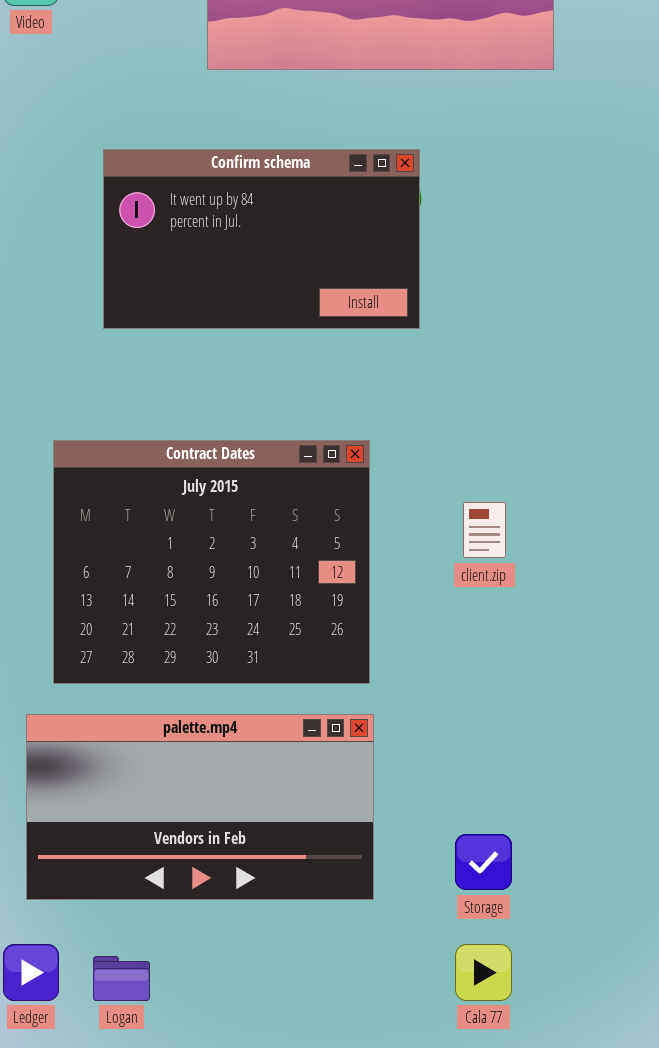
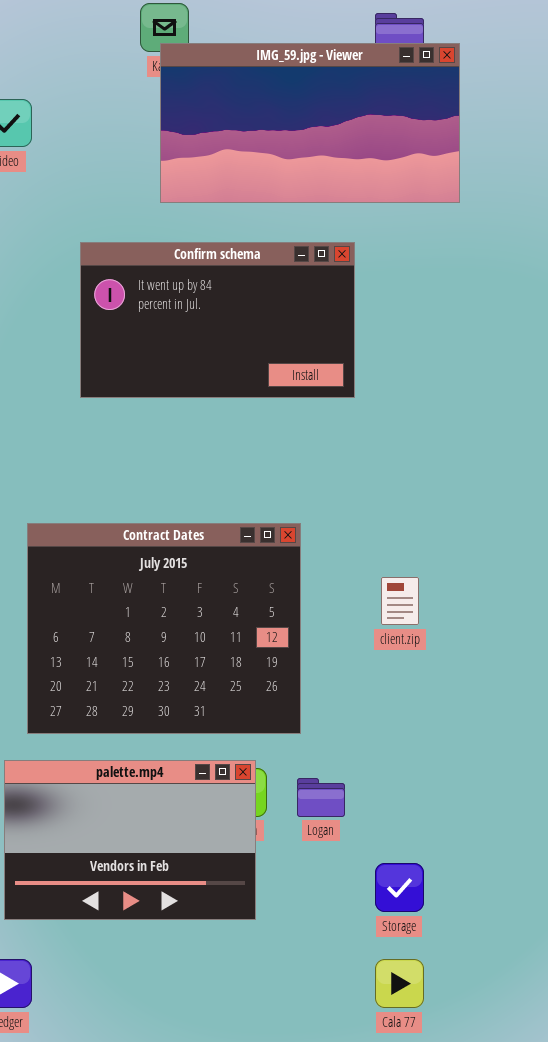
Confirm schema: [103,149,420,329] -> [80,242,355,398], moved
palette.mp4: [26,714,374,900] -> [4,760,256,920], resized
Logan: [93,956,150,1001] -> [297,778,345,817], moved

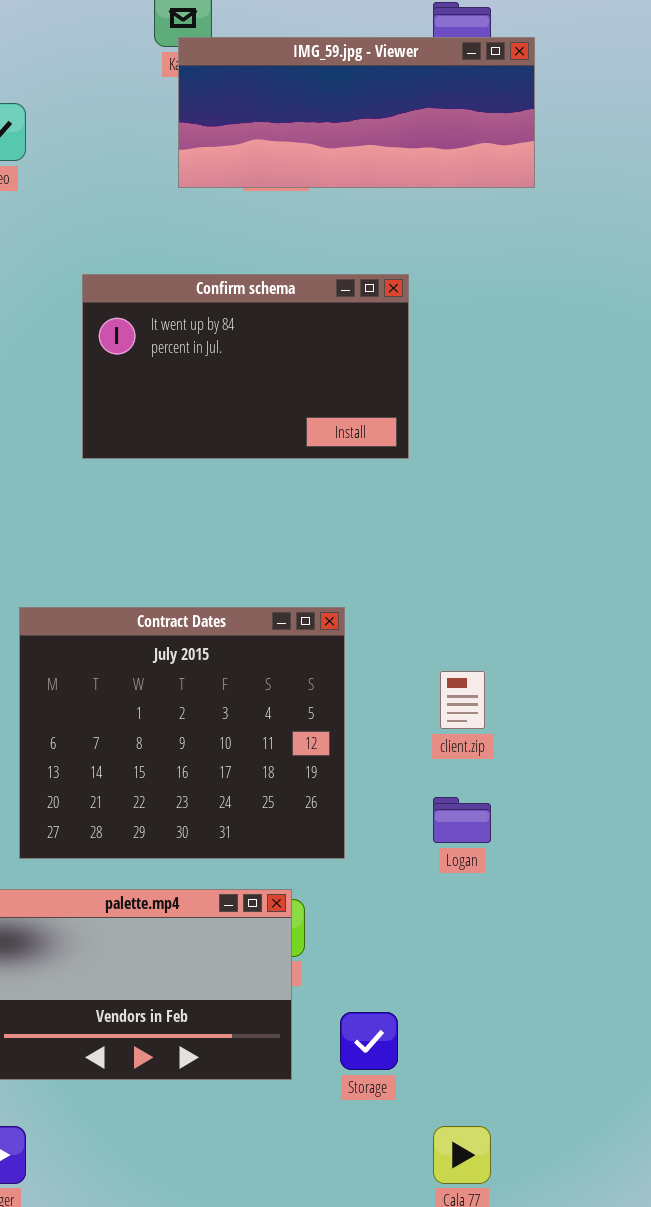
IMG_59.jpg - Viewer: [160,43,460,203] -> [178,37,535,188], resized
Logan: [297,778,345,817] -> [433,797,491,843], moved
Storage: [375,863,424,912] -> [340,1012,398,1070], moved

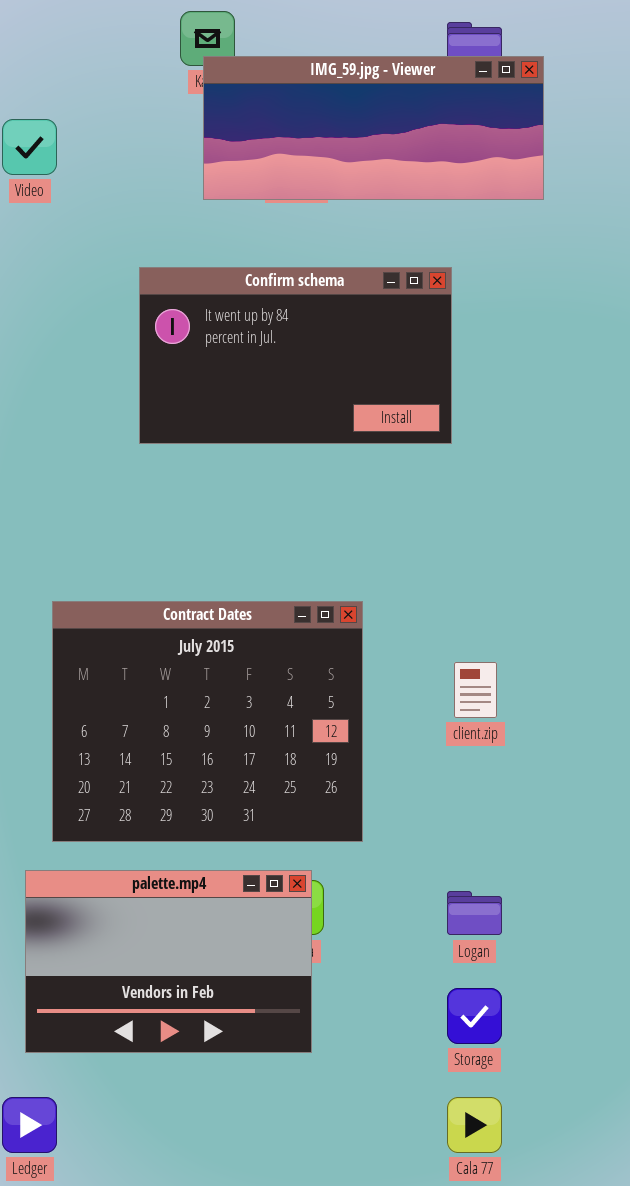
Confirm schema: [82,274,409,459] -> [139,267,452,444], moved
Logan: [433,797,491,843] -> [447,891,502,935], moved
Storage: [340,1012,398,1070] -> [447,988,502,1044], moved

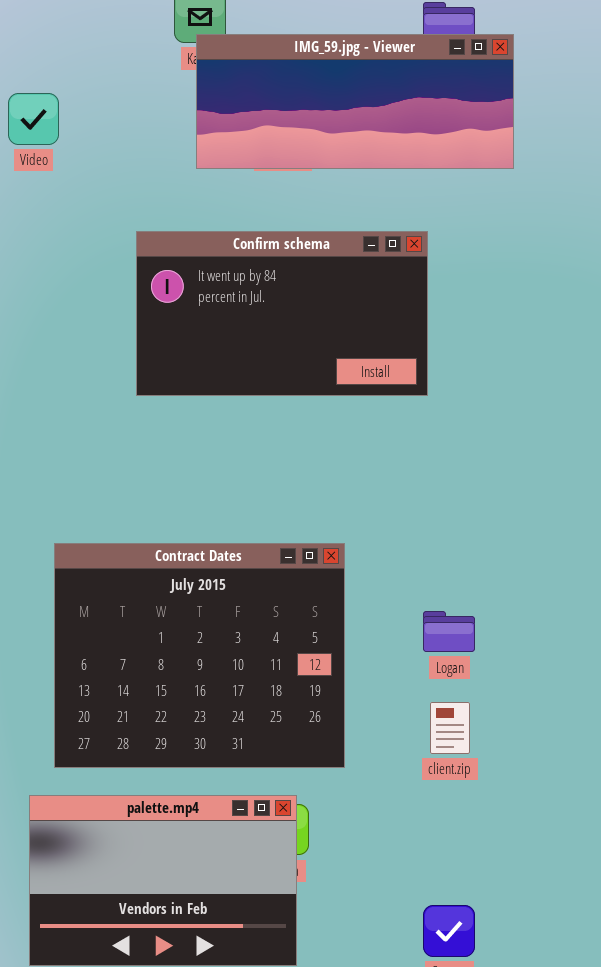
client.zip: [454,662,497,718] -> [430,702,470,754], moved
Logan: [447,891,502,935] -> [423,611,475,652], moved

